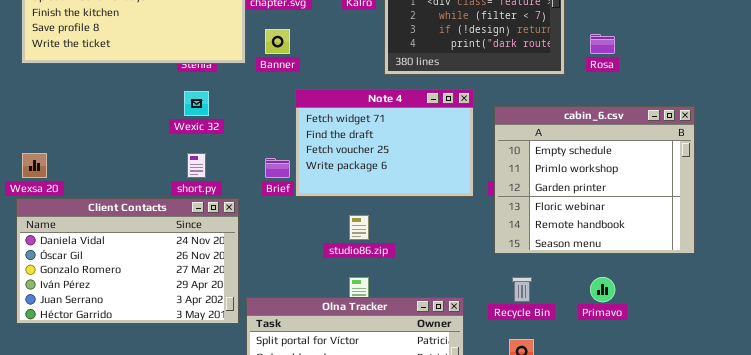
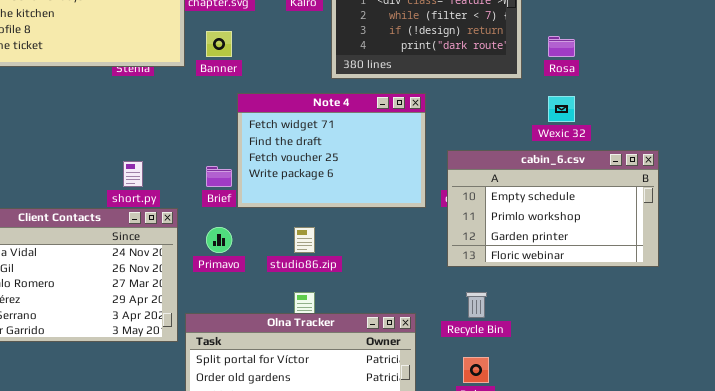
Wexic 32: [184,91,209,116] -> [548,96,575,122], moved
cabin_6.csv: [494,106,695,254] -> [447,150,659,267], resized
Primavo: [590,277,615,302] -> [206,227,232,253], moved

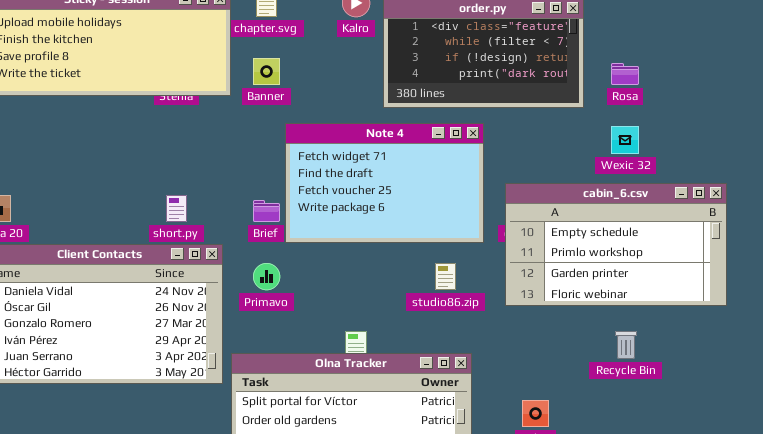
studio86.zip: [294,227,315,253] -> [435,263,456,290], moved
Recycle Bin: [466,292,487,318] -> [615,331,637,359], moved

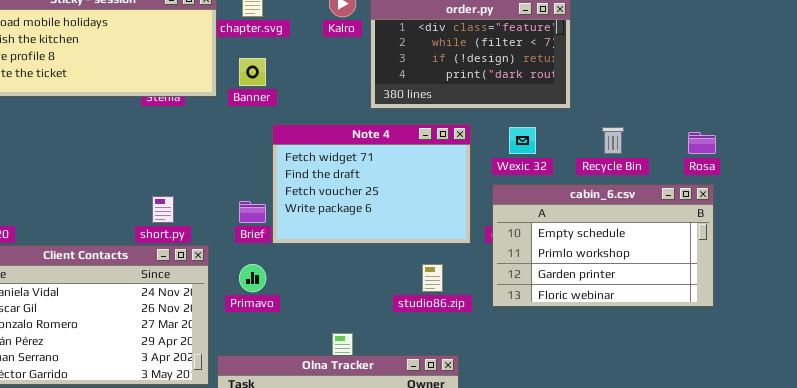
Rosa: [611,63,639,85] -> [688,132,716,154], moved
Wexic 32: [611,126,639,154] -> [509,127,536,154], moved
Recycle Bin: [615,331,637,359] -> [602,127,624,154], moved

